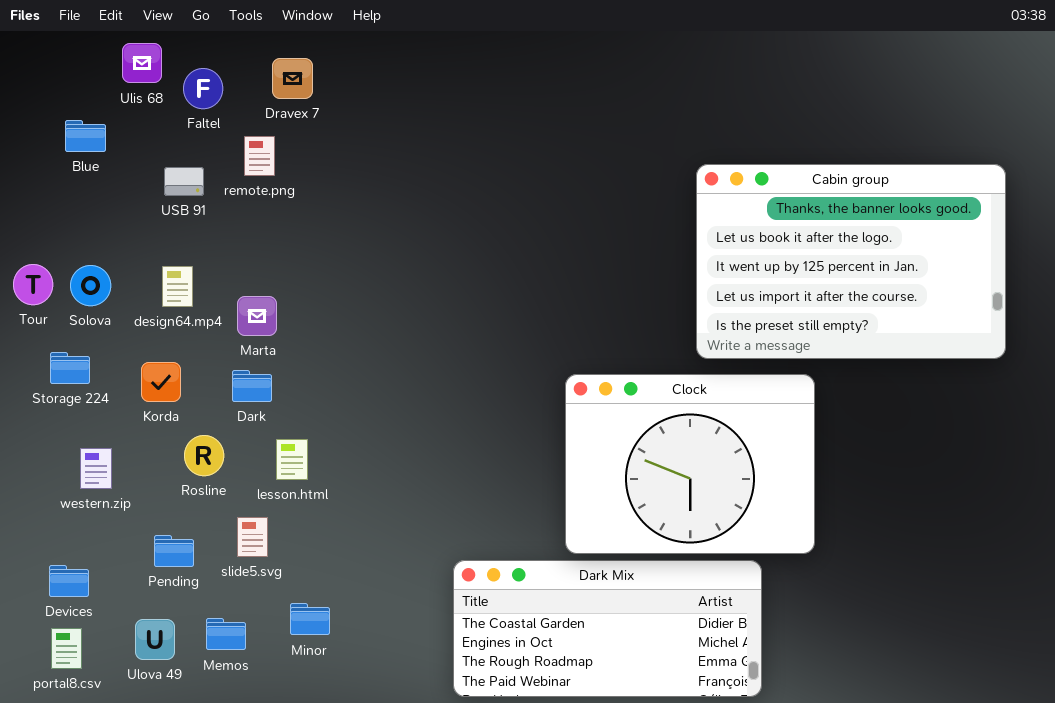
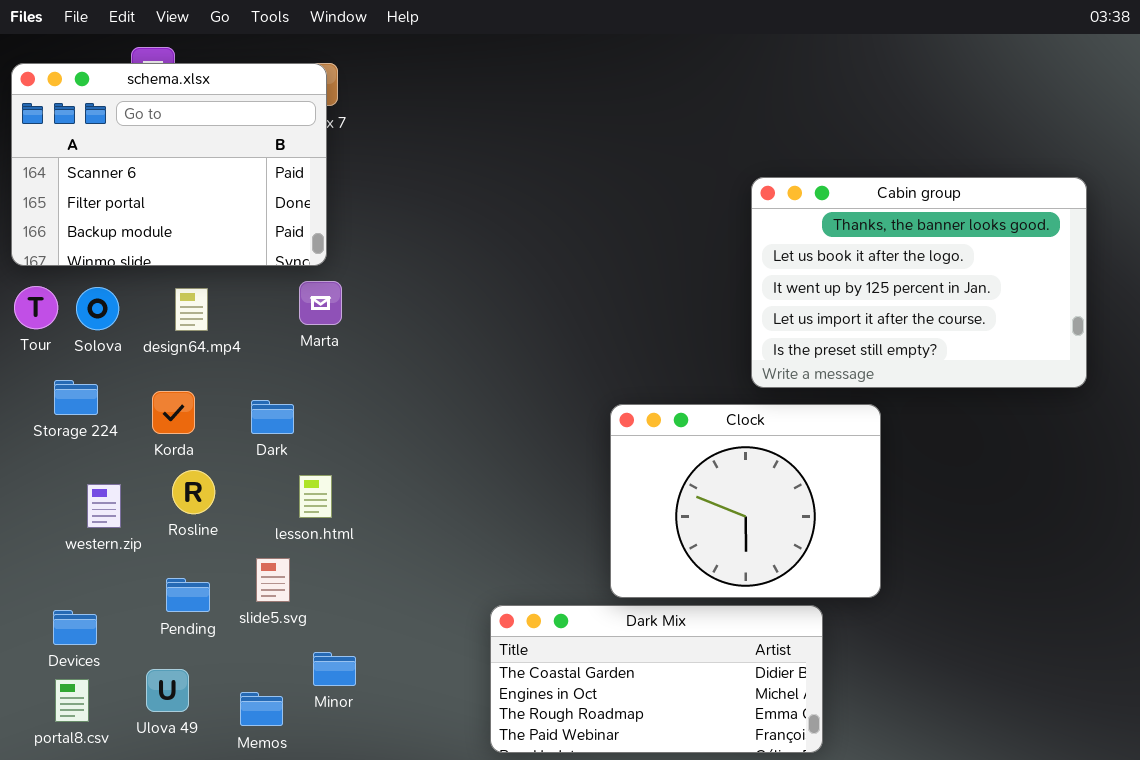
schema.xlsx: none -> [11,63,327,266], opened
Marta: [237,296,277,336] -> [299,281,342,325], moved
Rosline: [184,435,224,476] -> [172,470,215,514], moved
Memos: [206,618,246,650] -> [240,692,283,726], moved

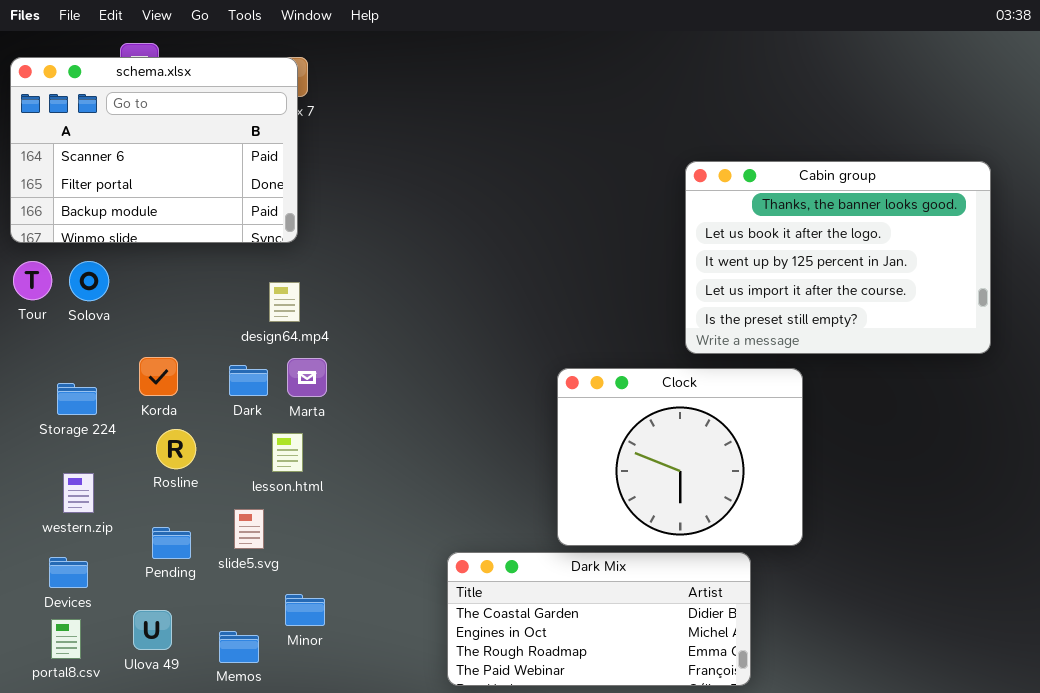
Marta: [299,281,342,325] -> [287,358,327,397], moved
design64.mp4: [175,288,208,331] -> [269,282,300,322], moved
Storage 224: [54,380,98,415] -> [57,383,97,415], moved
western.zip: [87,484,121,528] -> [63,473,94,513], moved

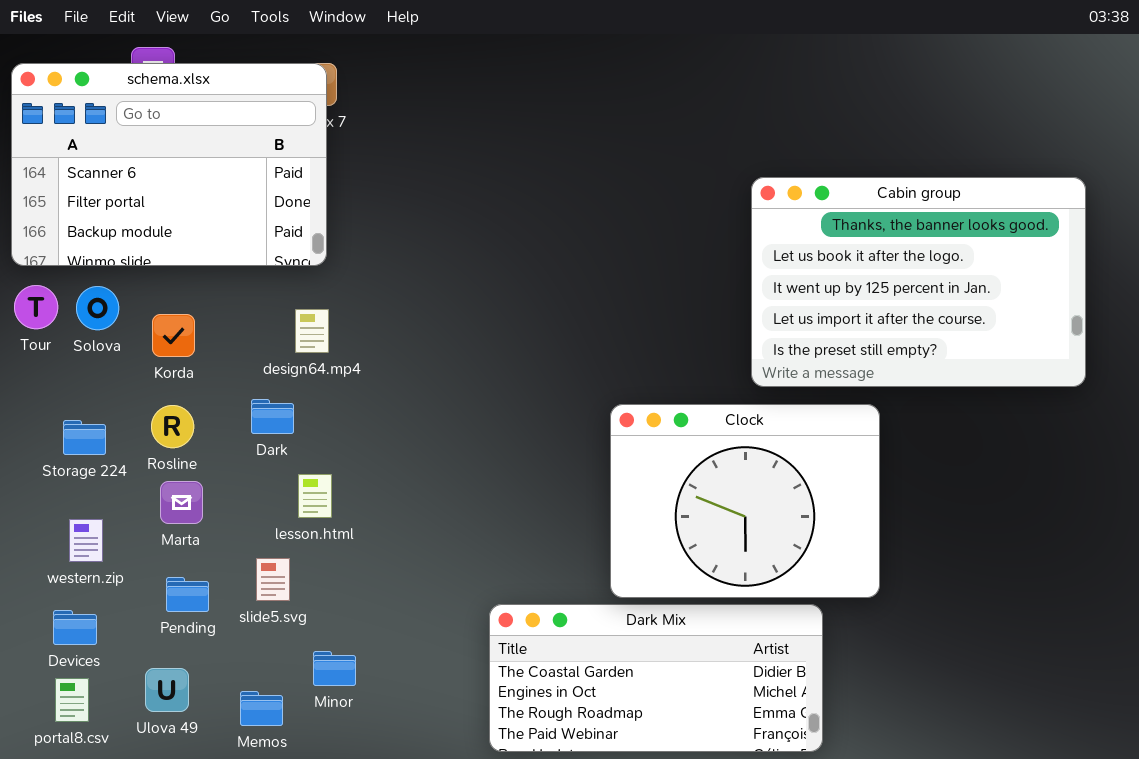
Korda: [139,357,178,396] -> [152,314,195,357], moved
Marta: [287,358,327,397] -> [160,481,203,524], moved
Rosline: [156,429,196,469] -> [151,405,194,448], moved

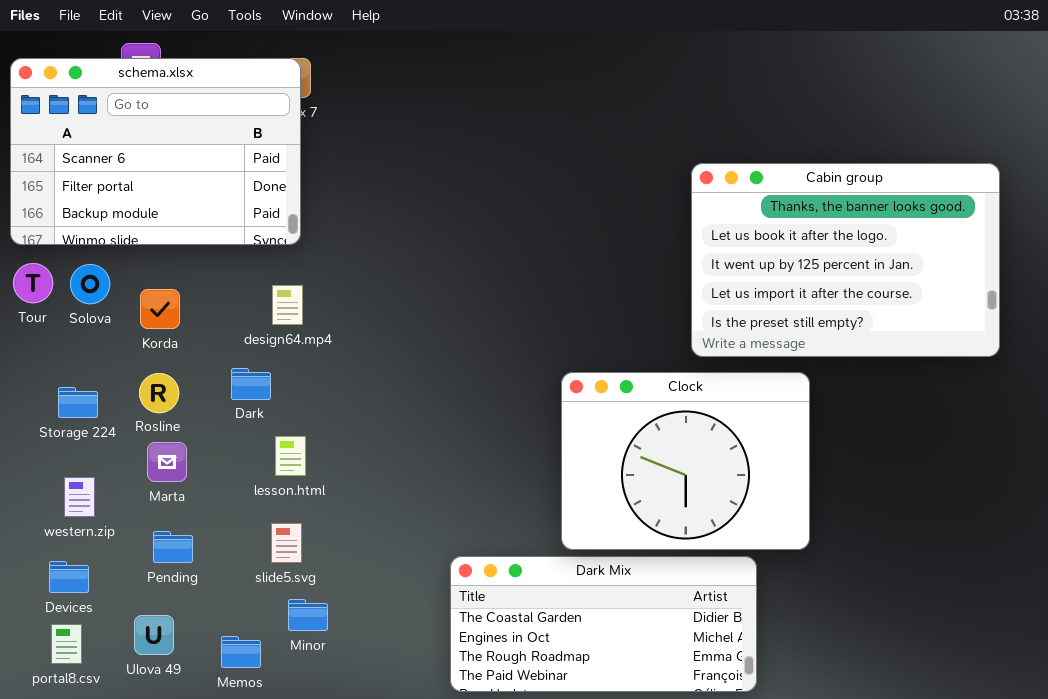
slide5.svg: [256,558,290,601] -> [271,523,302,563], moved

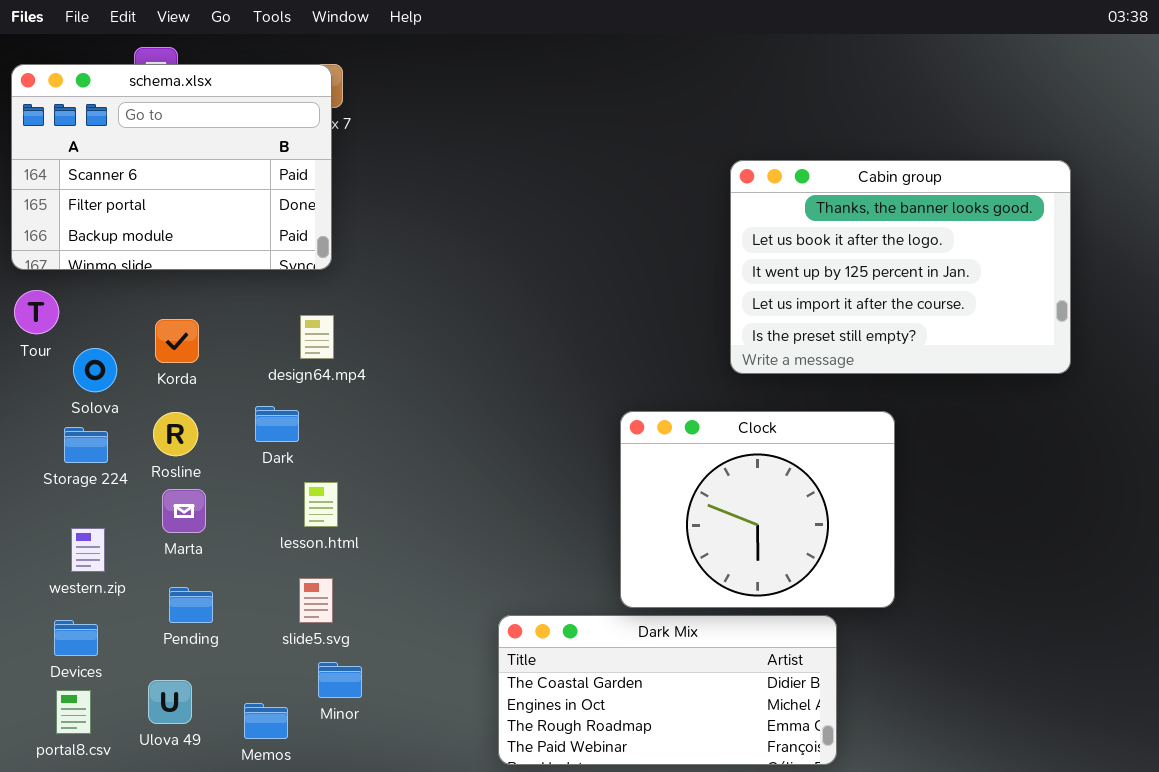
Cabin group: [691,163,1000,357] -> [730,160,1071,374], moved
Solova: [70,264,110,304] -> [73,348,117,392], moved

